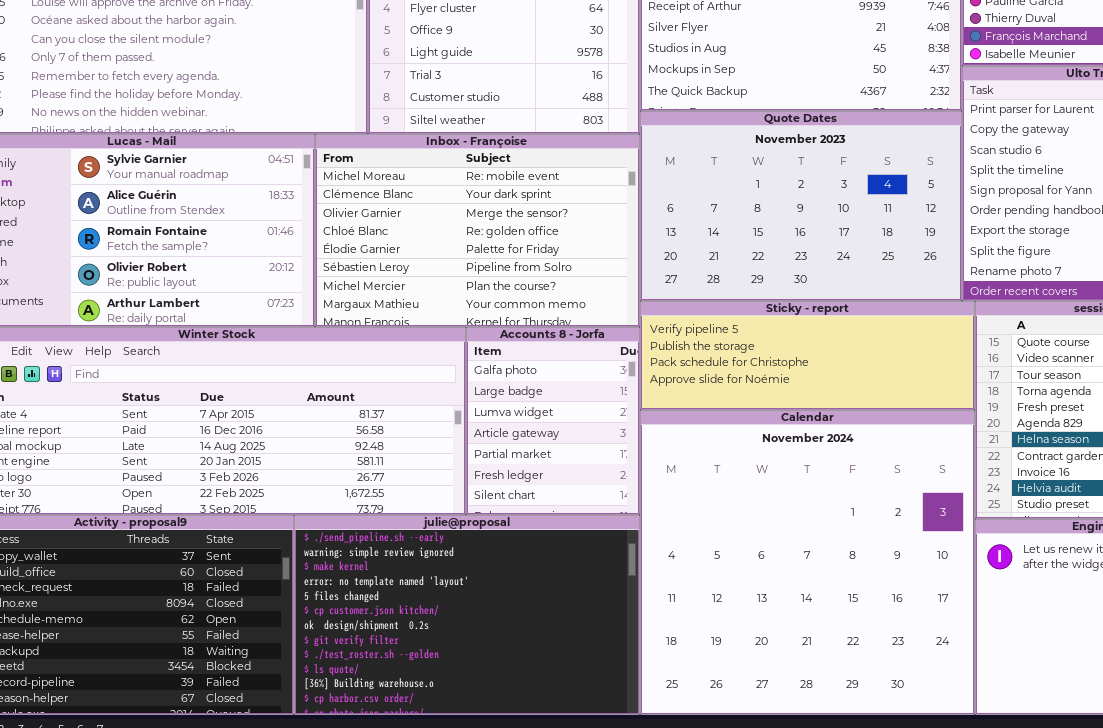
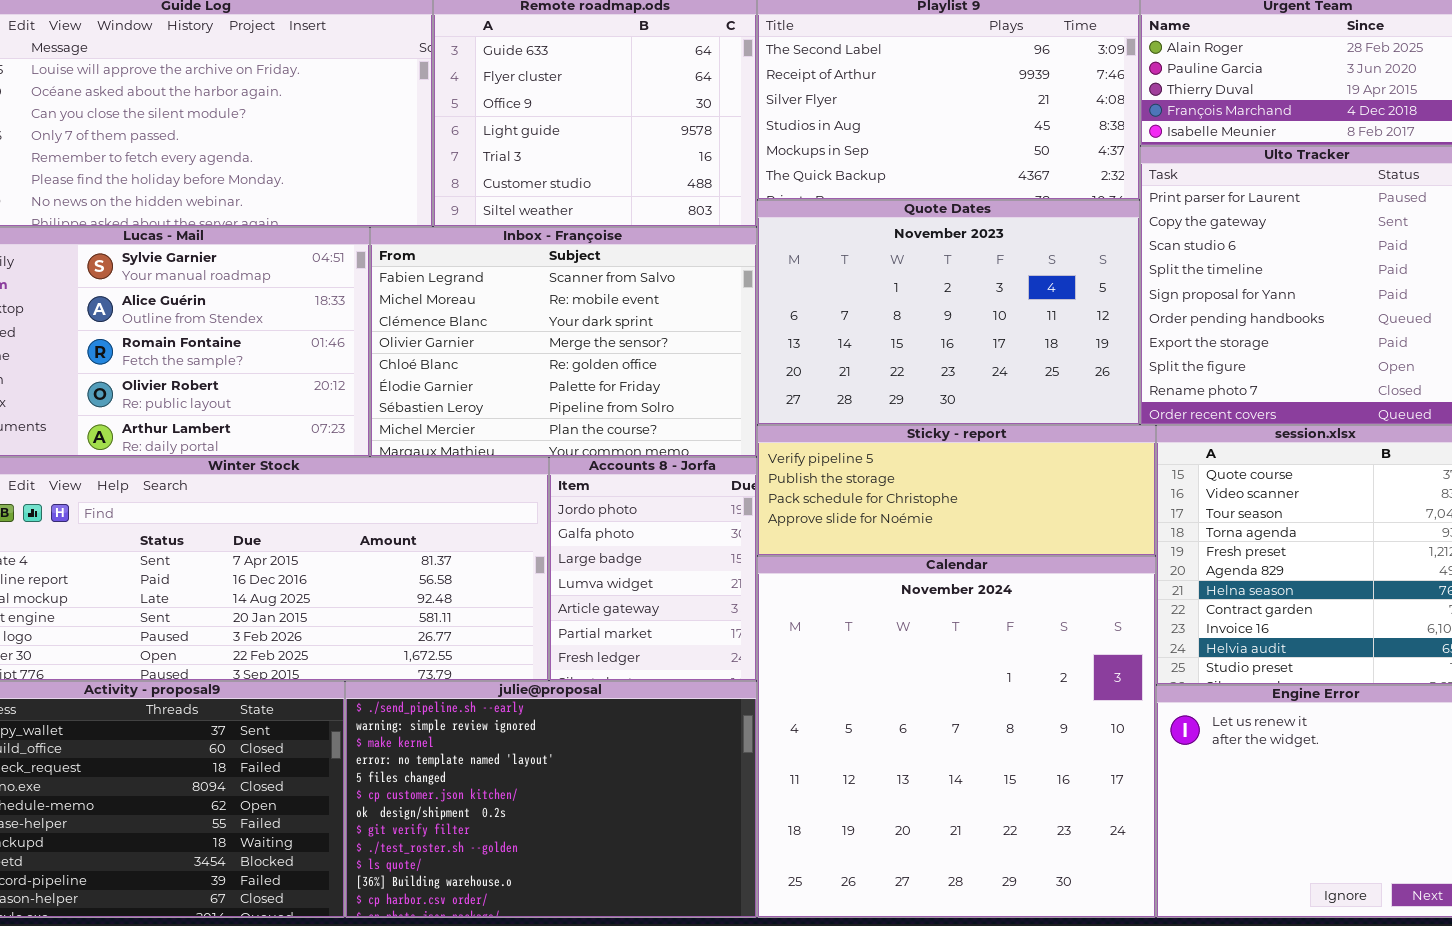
Inbox - Françoise: [315,134,640,327] -> [370,227,757,457], scrolled up 1 row
Accounts 8 - Jorfa: [466,327,640,515] -> [549,457,757,681], scrolled up 1 row

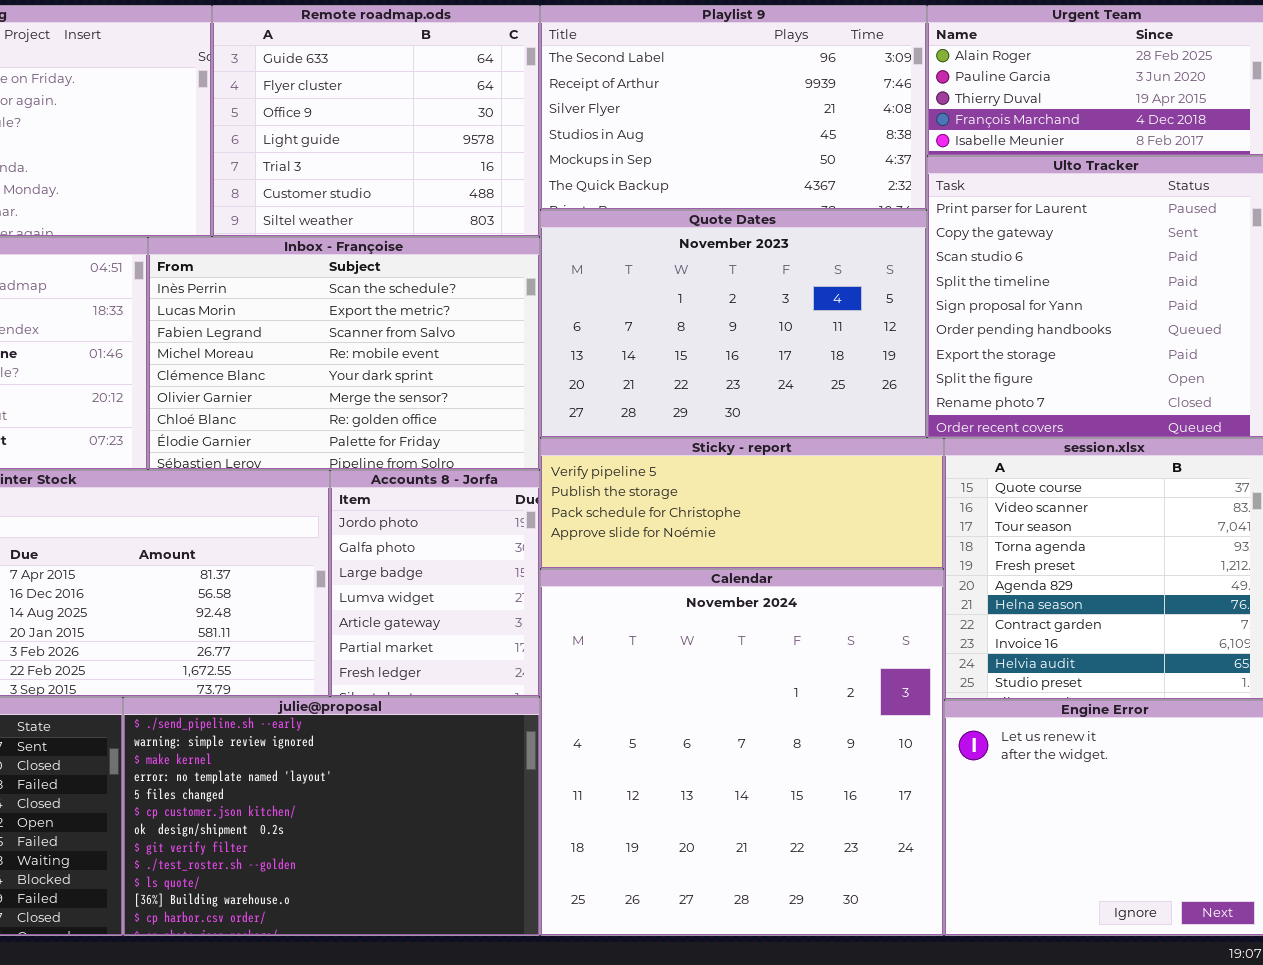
Inbox - Françoise: [370,227,757,457] -> [148,237,540,470], scrolled up 2 rows

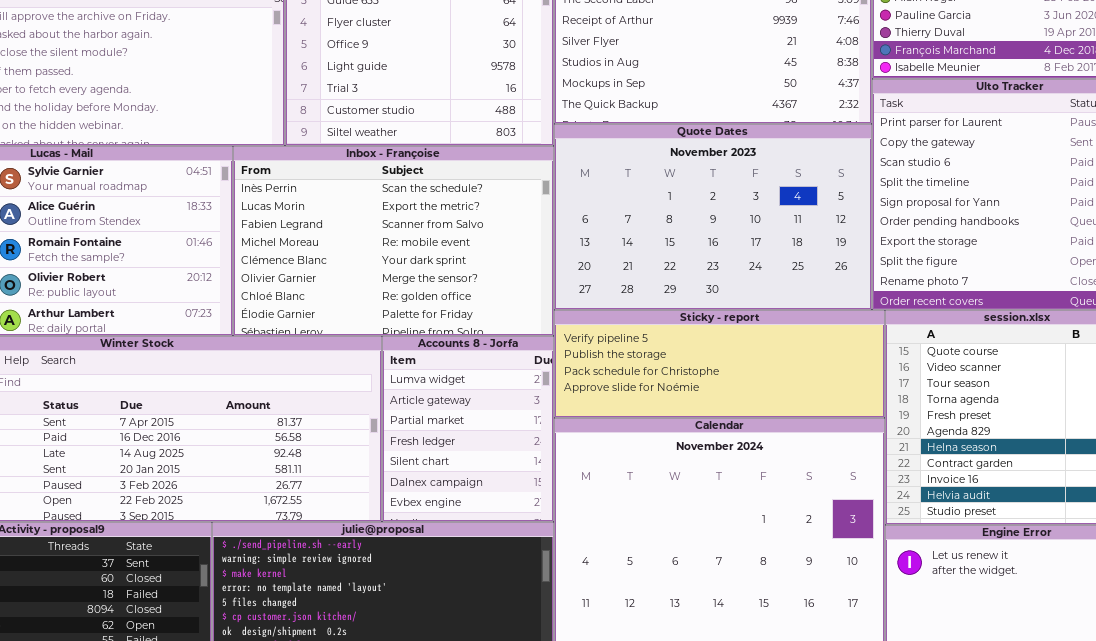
Accounts 8 - Jorfa: [330,470,540,697] -> [382,336,554,522], scrolled down 3 rows

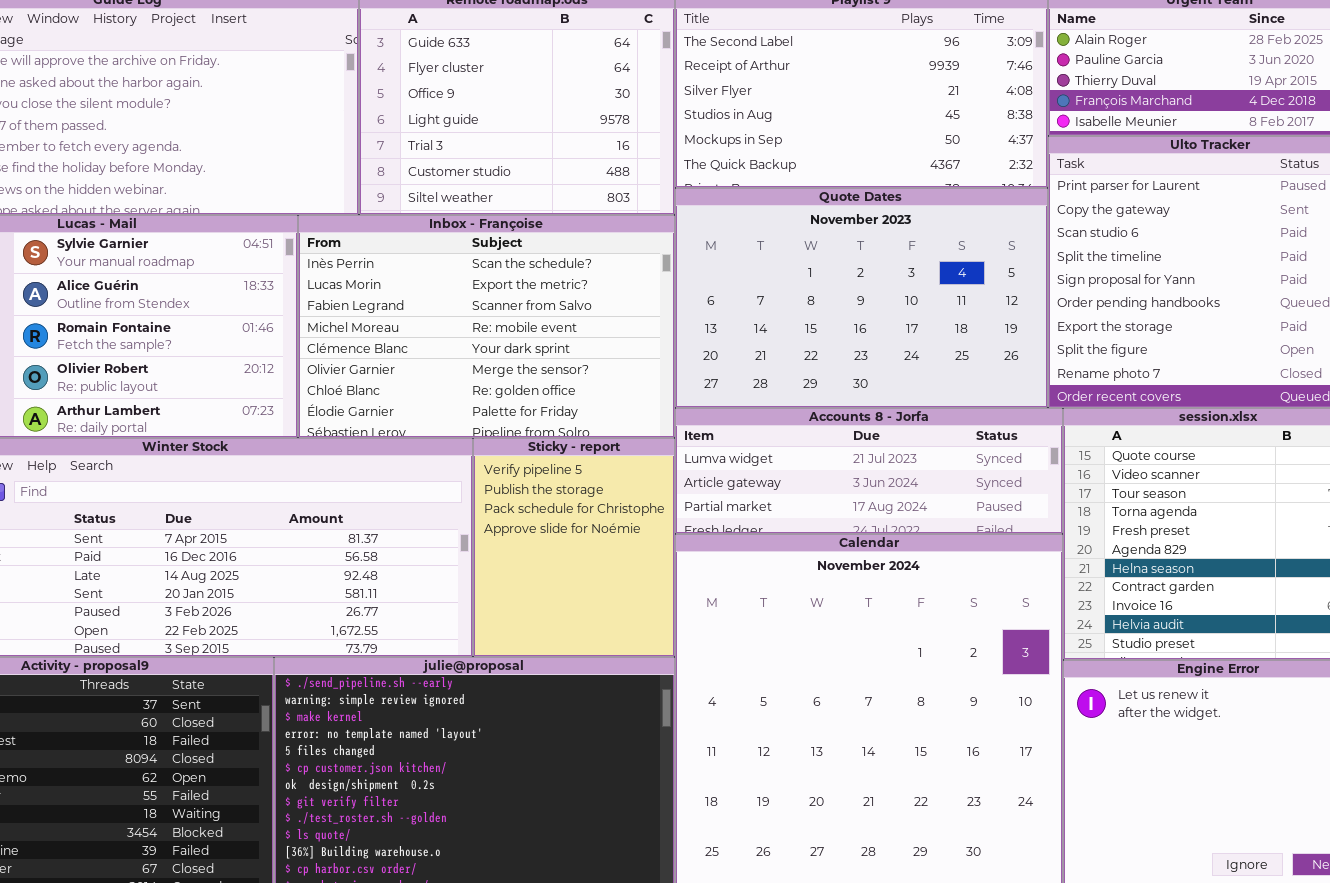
Sticky - report: [554,310,885,418] -> [473,438,675,657], moved, resized
Accounts 8 - Jorfa: [382,336,554,522] -> [675,408,1063,534], moved, resized

